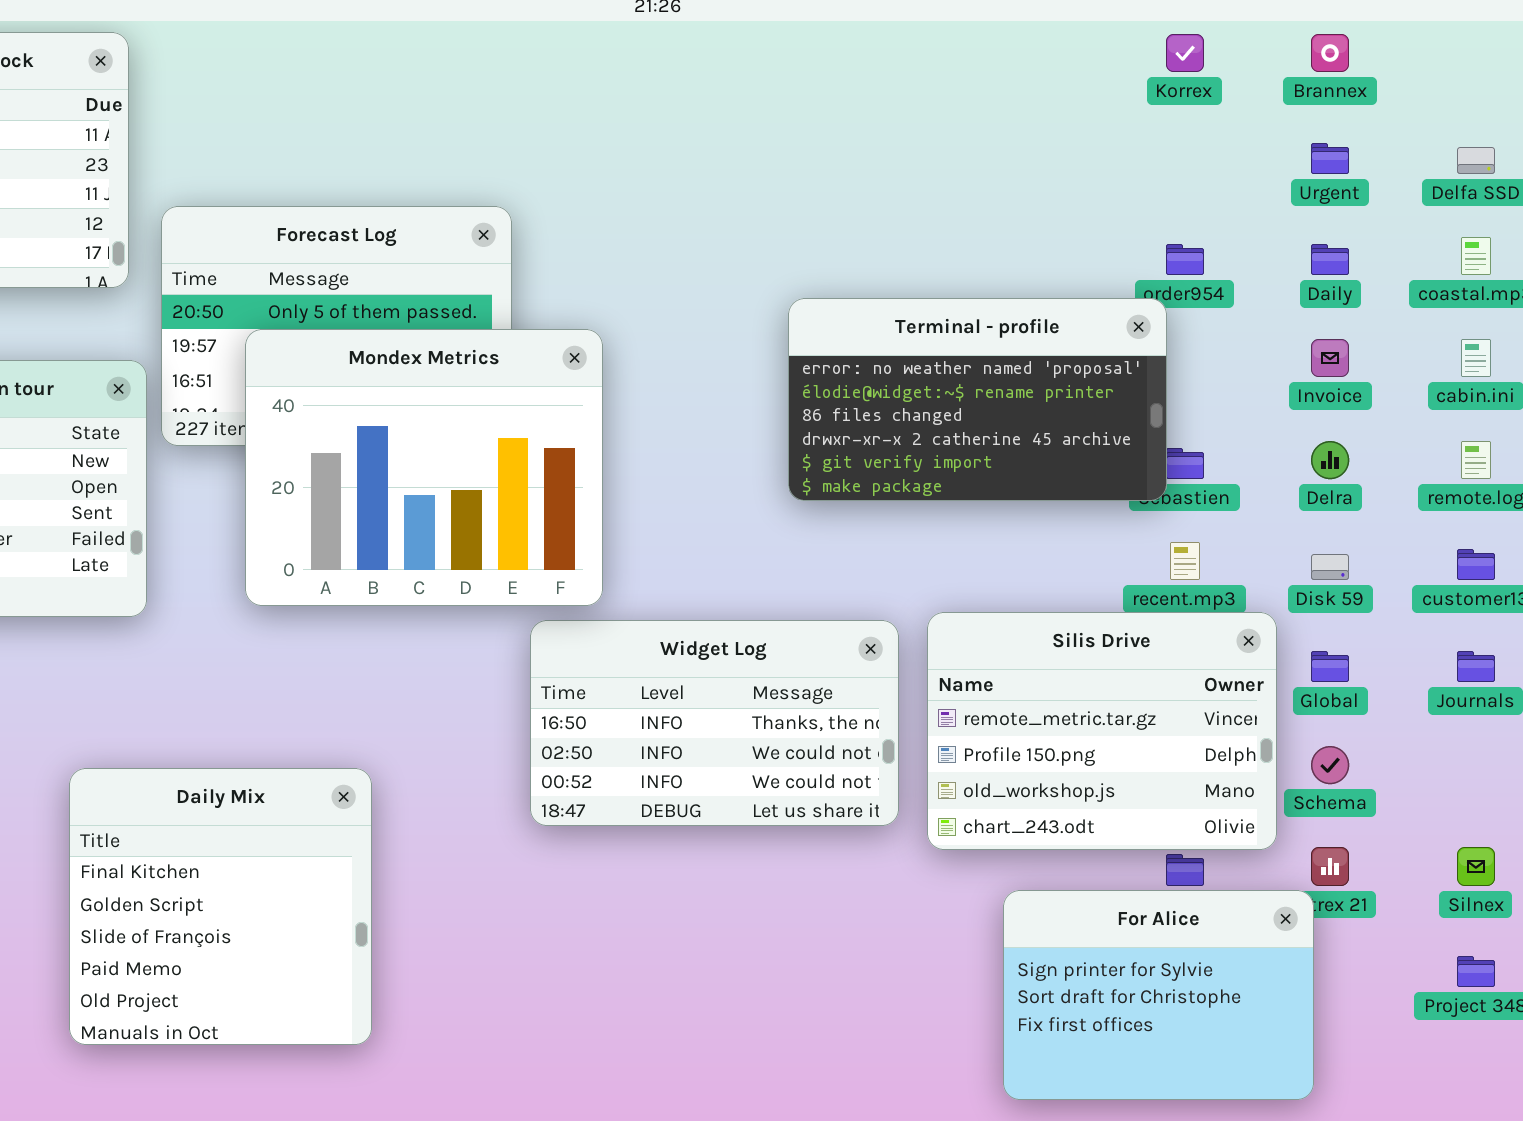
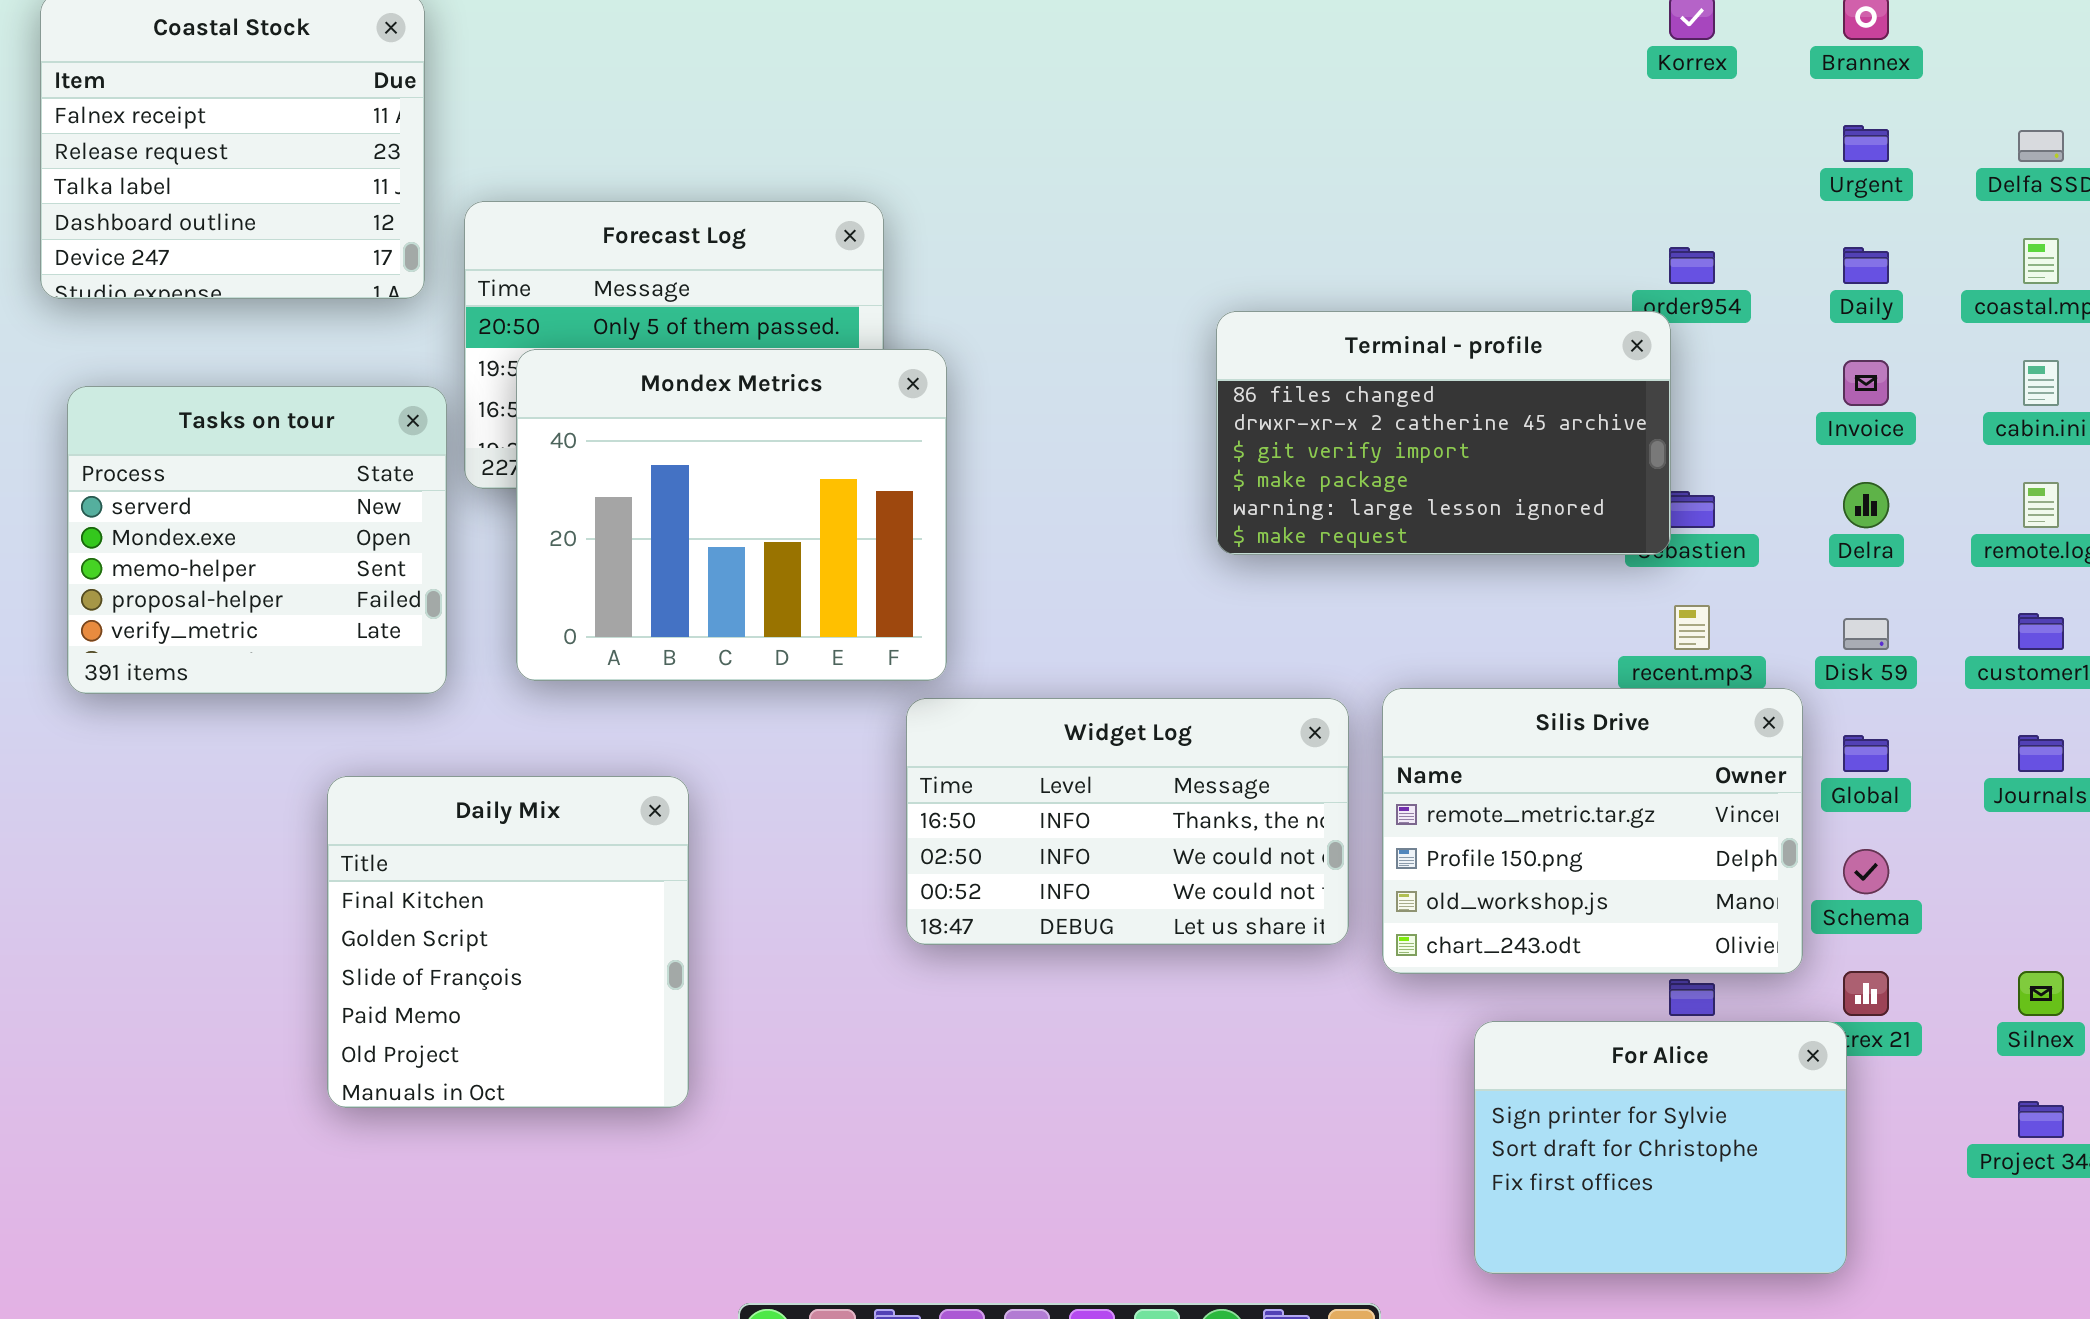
Terminal - profile: [788,298,1167,501] -> [1216,311,1671,555], scrolled down 2 rows
Mondex Metrics: [245,329,603,606] -> [516,349,947,681], moved
Daily Mix: [69,768,372,1045] -> [327,776,689,1108], moved

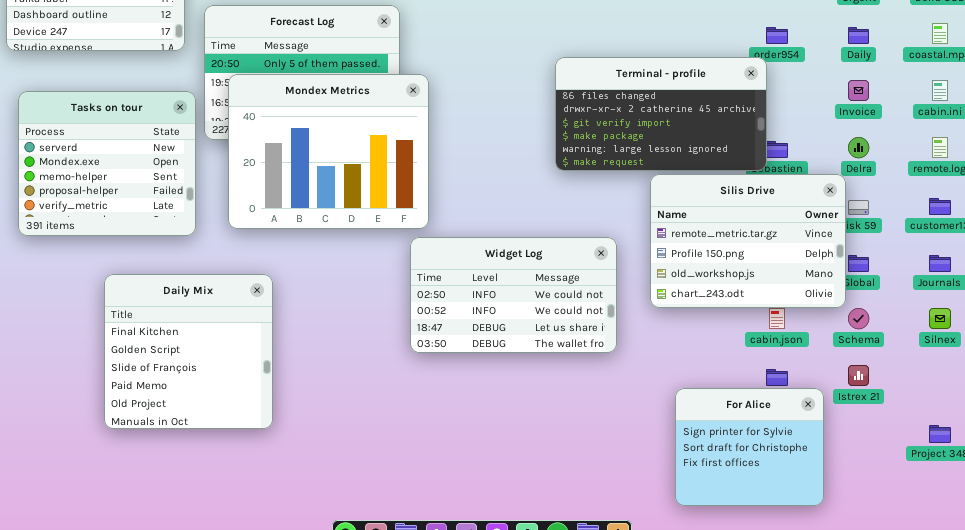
Silis Drive: [1382,688,1803,974] -> [650,174,846,308], moved
Widget Log: [906,698,1349,945] -> [410,237,617,353], scrolled down 1 row
Daily Mix: [327,776,689,1108] -> [104,274,273,429], moved
Silnex: [2018,971,2064,1016] -> [929,308,951,329], moved
For Alice: [1474,1021,1847,1274] -> [675,388,824,506], resized

